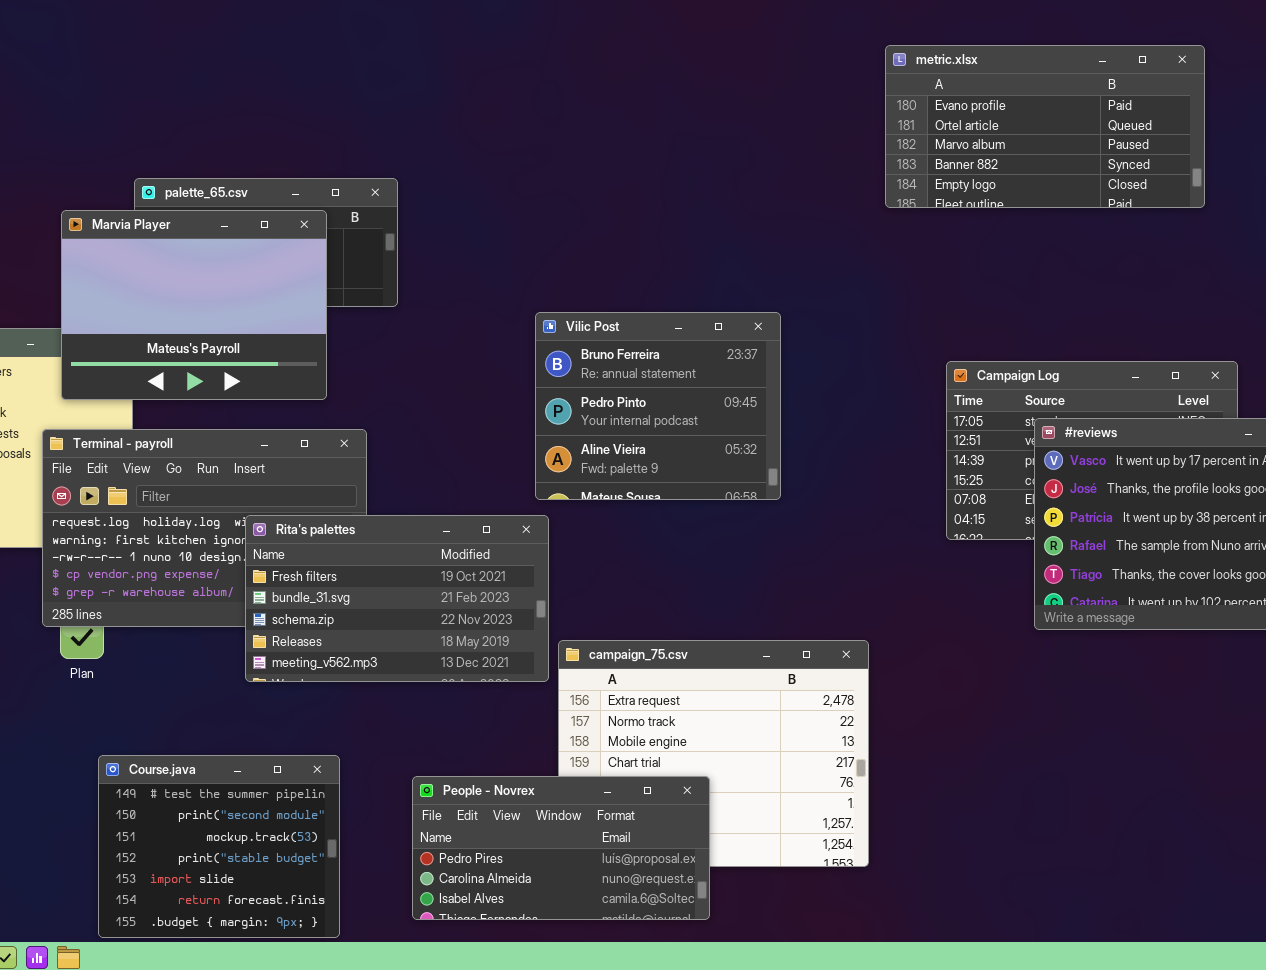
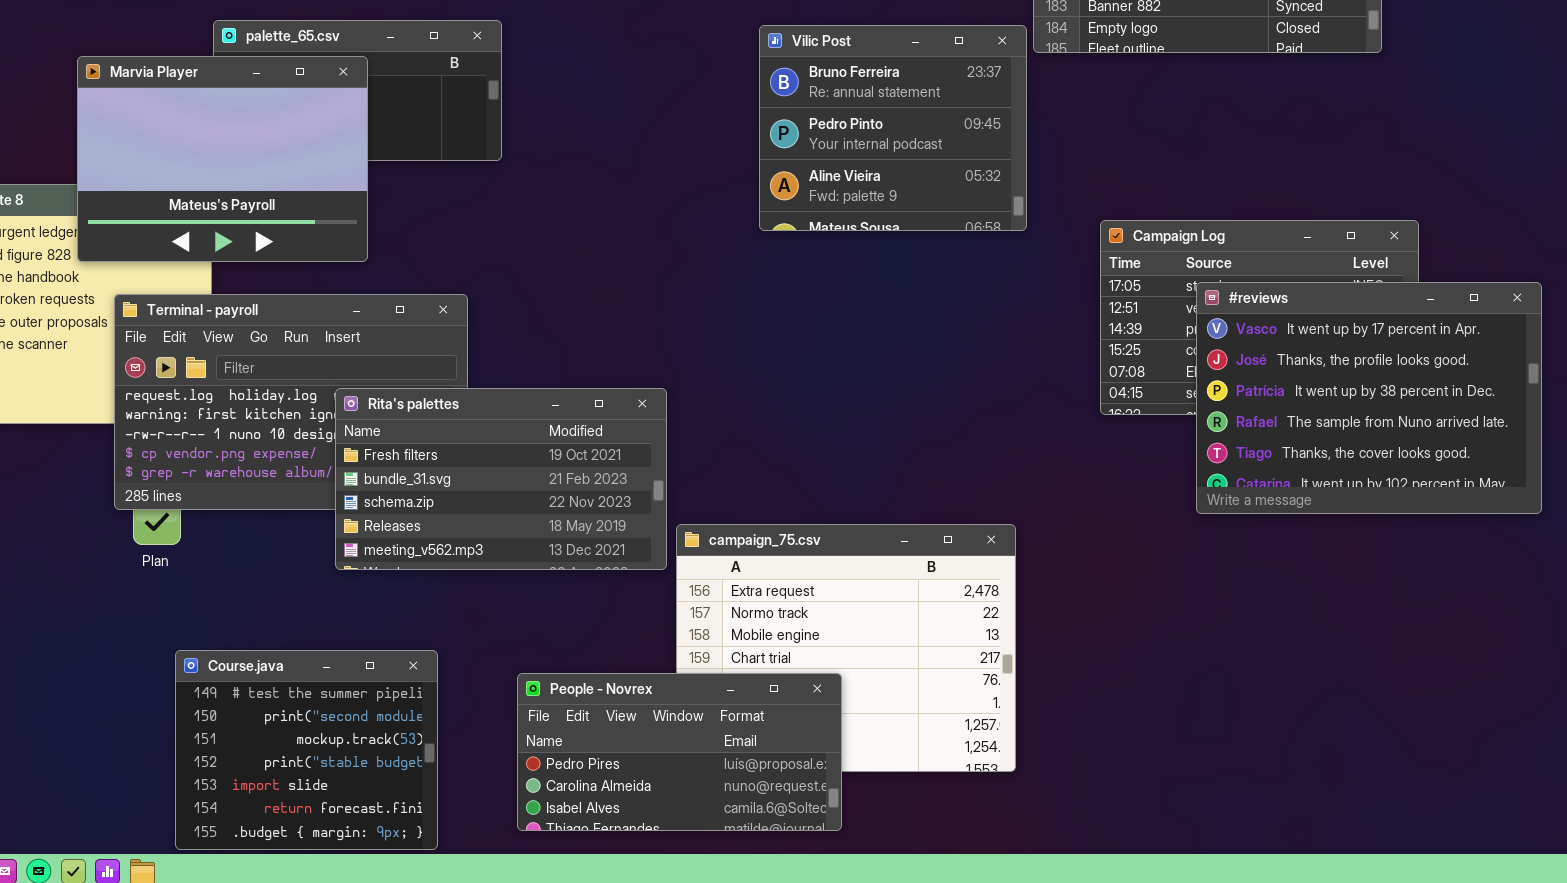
Marvia Player: [61,210,327,400] -> [77,56,368,262], moved
Vilic Post: [535,312,781,500] -> [759,25,1027,231], moved

